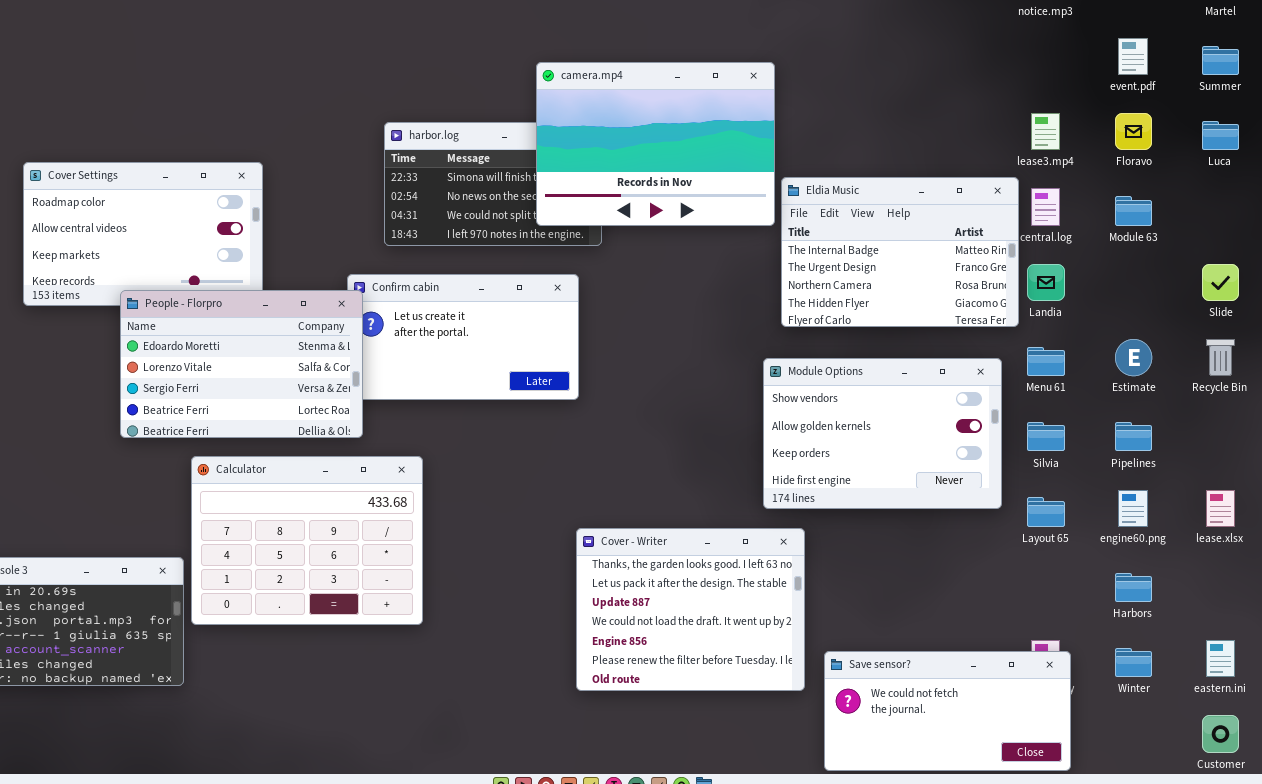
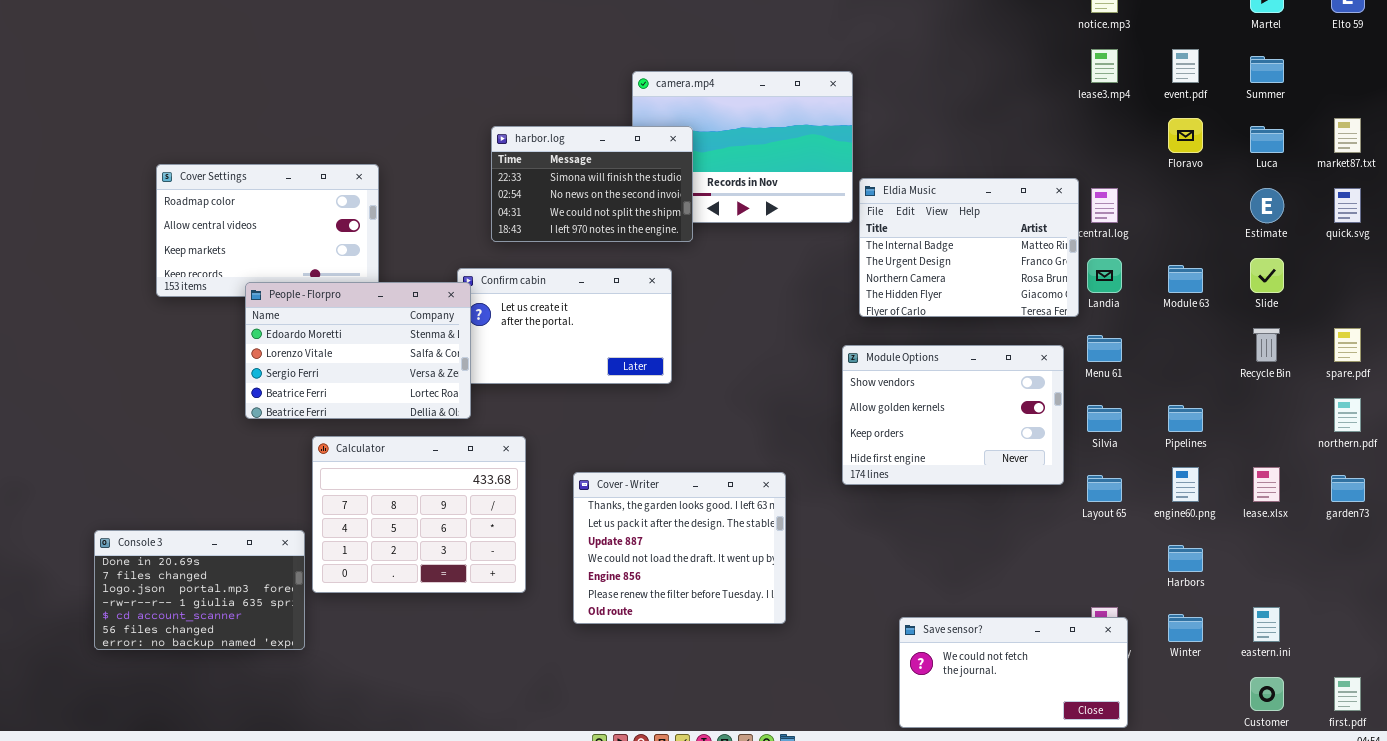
lease3.mp4: [1031,113,1060,150] -> [1091,49,1118,83], moved
harbor.log: [384,122,602,246] -> [491,126,693,242], raised
Module 63: [1115,196,1152,226] -> [1168,265,1203,293], moved
Estimate: [1115,339,1152,376] -> [1250,188,1284,223], moved
Cover - Writer: [576,528,805,691] -> [573,472,786,624], moved

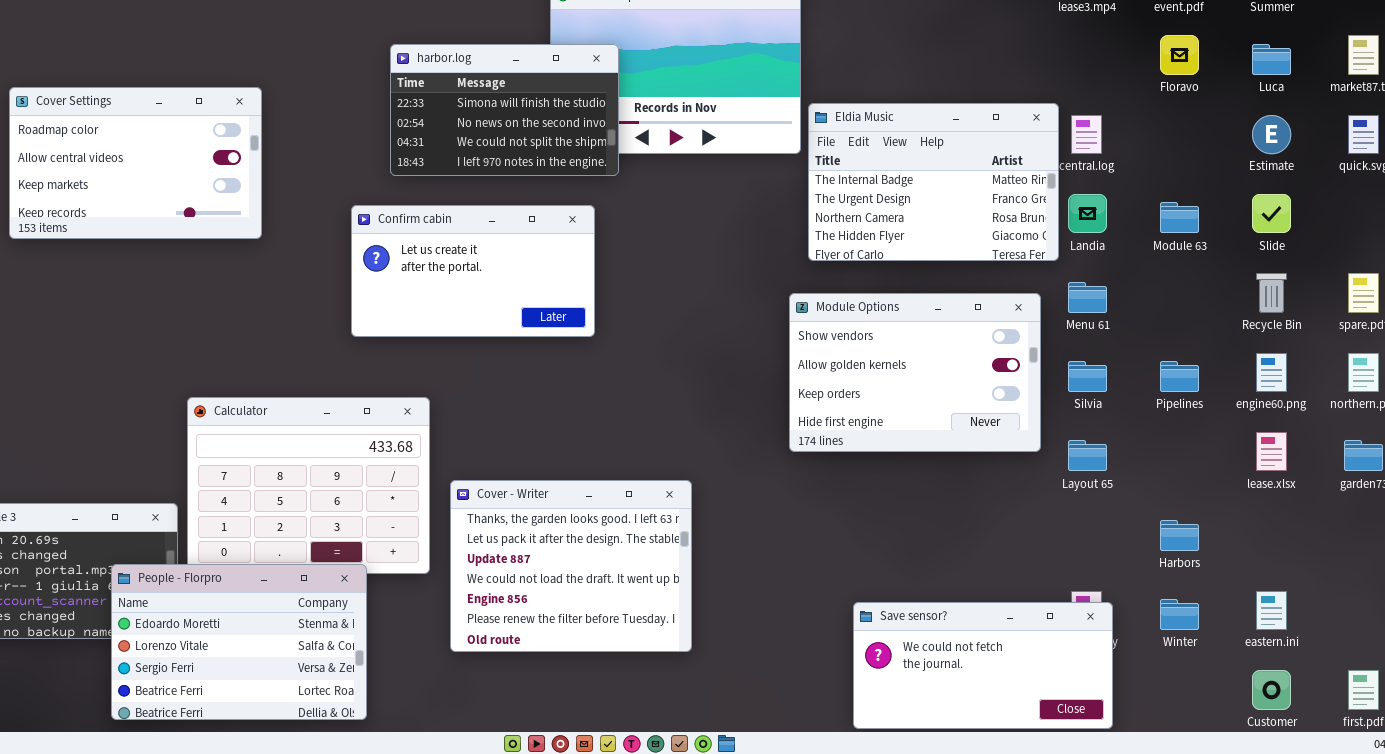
People - Florpro: [245,282,471,419] -> [111,564,367,720], moved
engine60.png: [1172,467,1199,502] -> [1256,353,1287,392], moved
Cover - Writer: [573,472,786,624] -> [450,480,692,652], moved

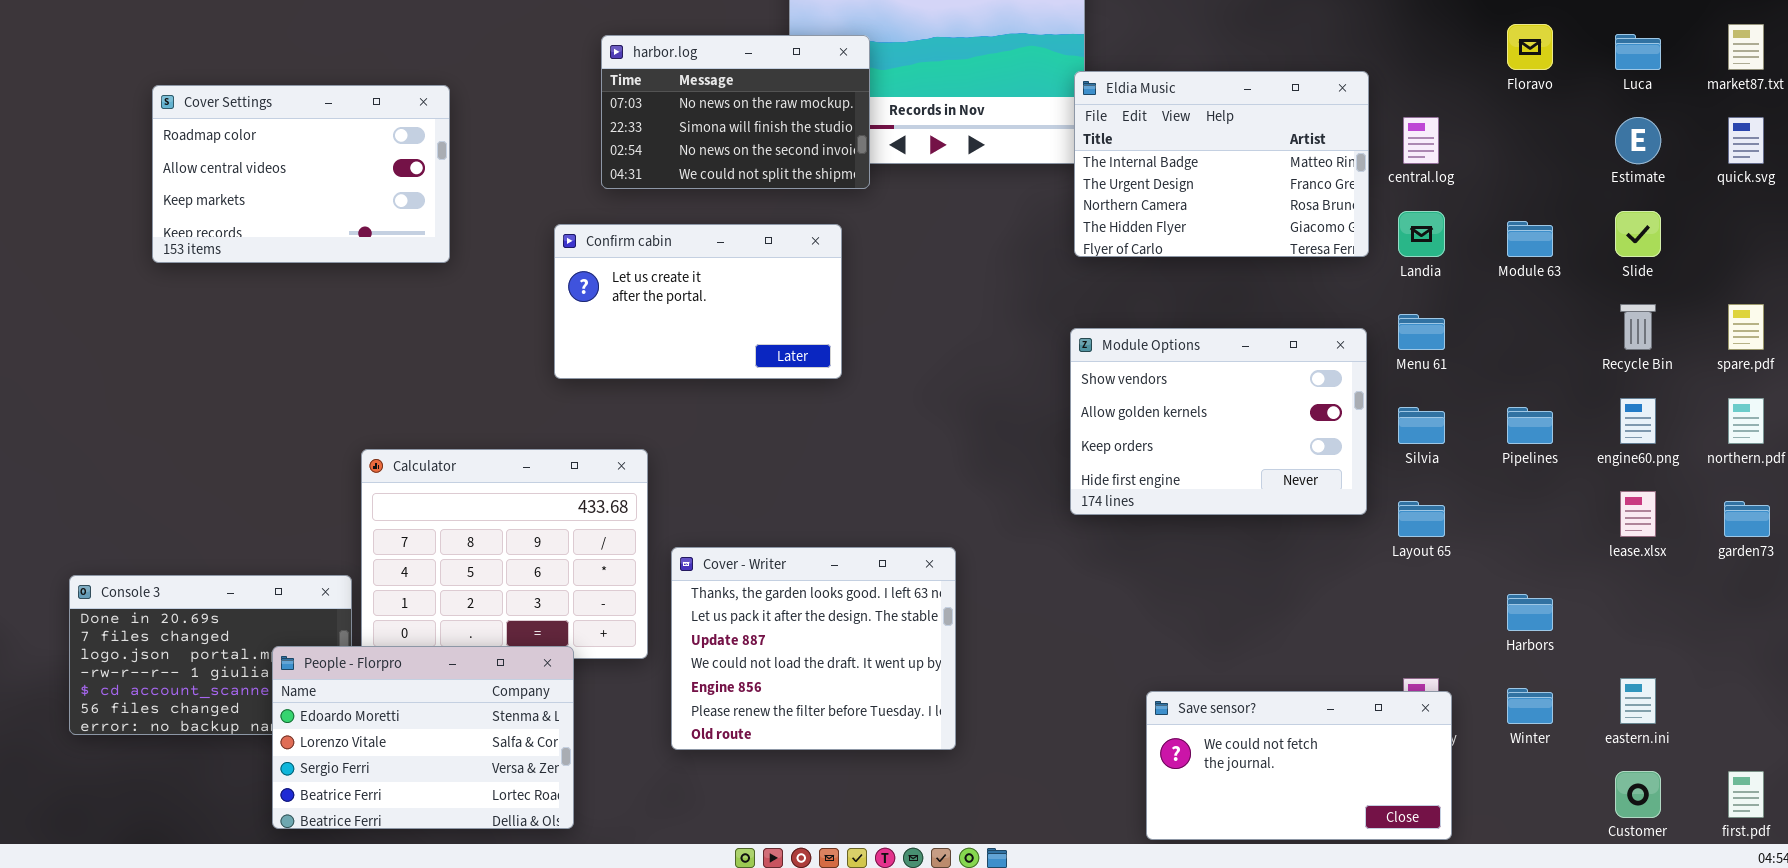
harbor.log: [390,44,619,176] -> [601,35,870,189], scrolled up 1 row
Eldia Music: [808,103,1059,261] -> [1074,71,1369,257], moved

